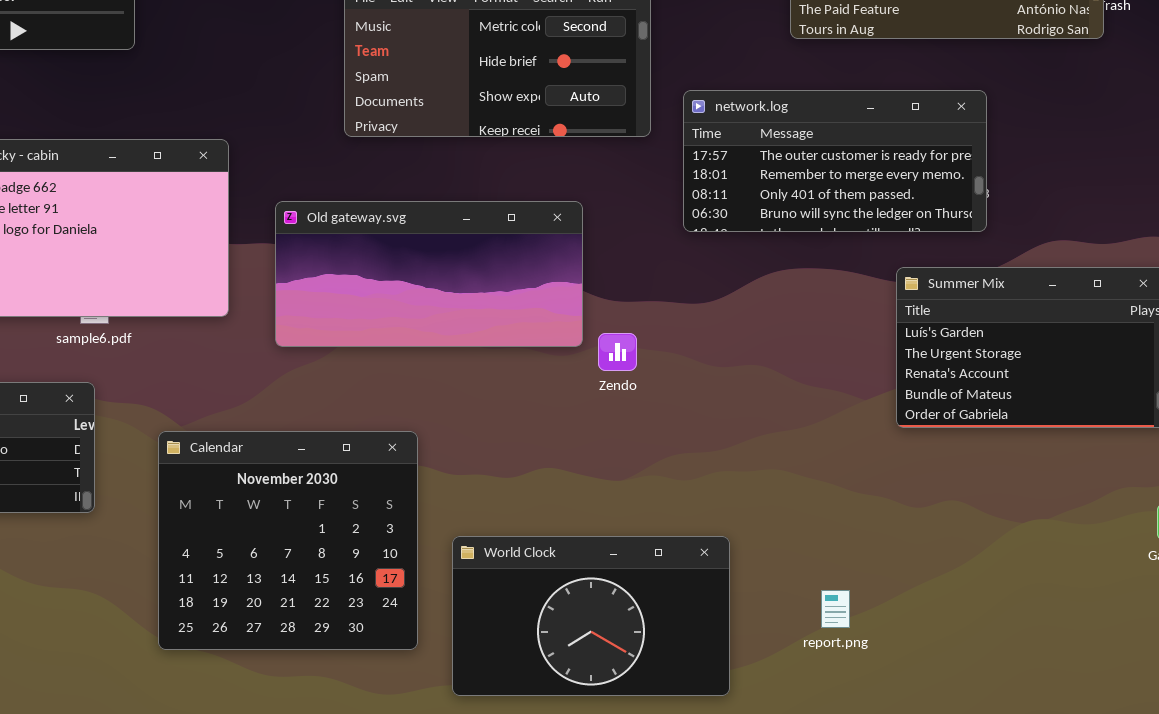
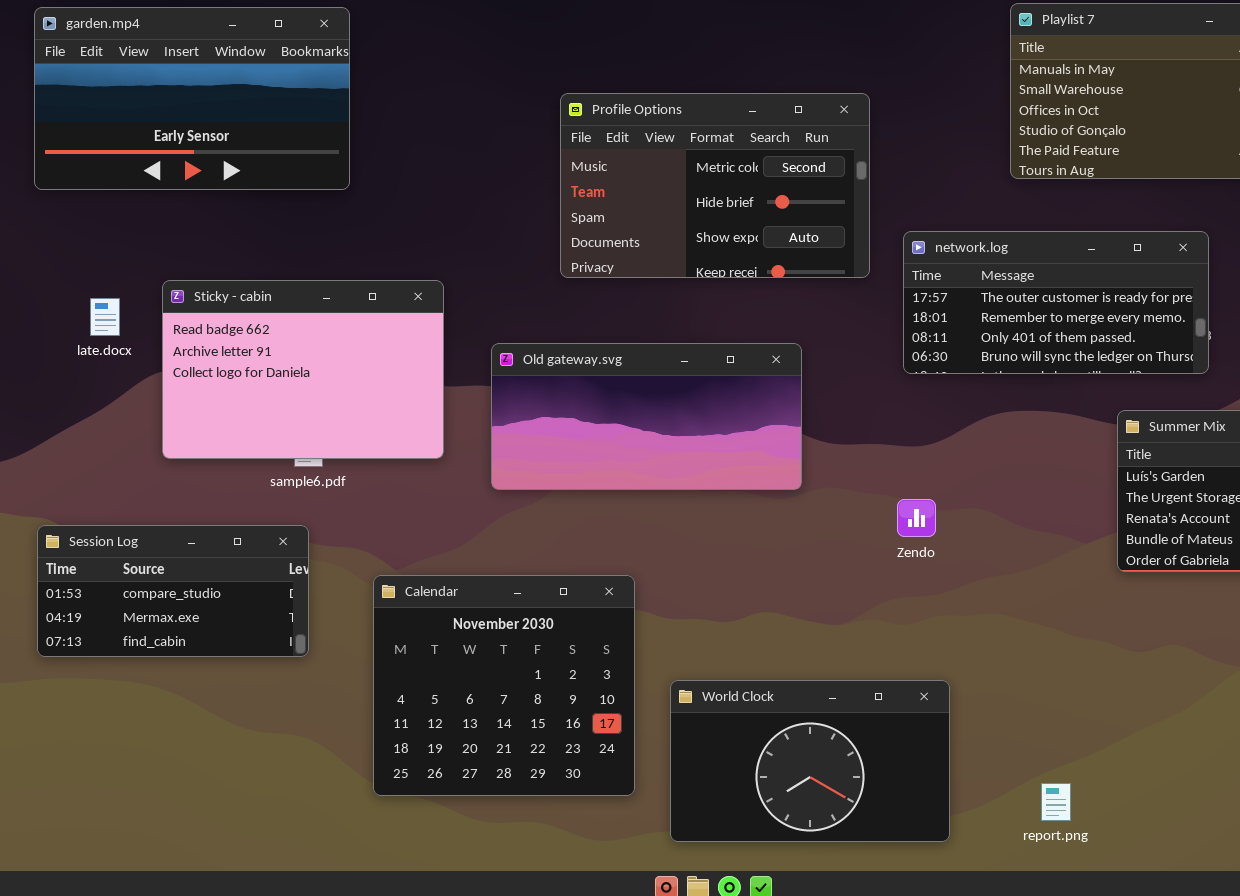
Zendo: [598,333,637,371] -> [897,499,936,537], moved
report.png: [821,590,850,628] -> [1041,783,1071,821], moved

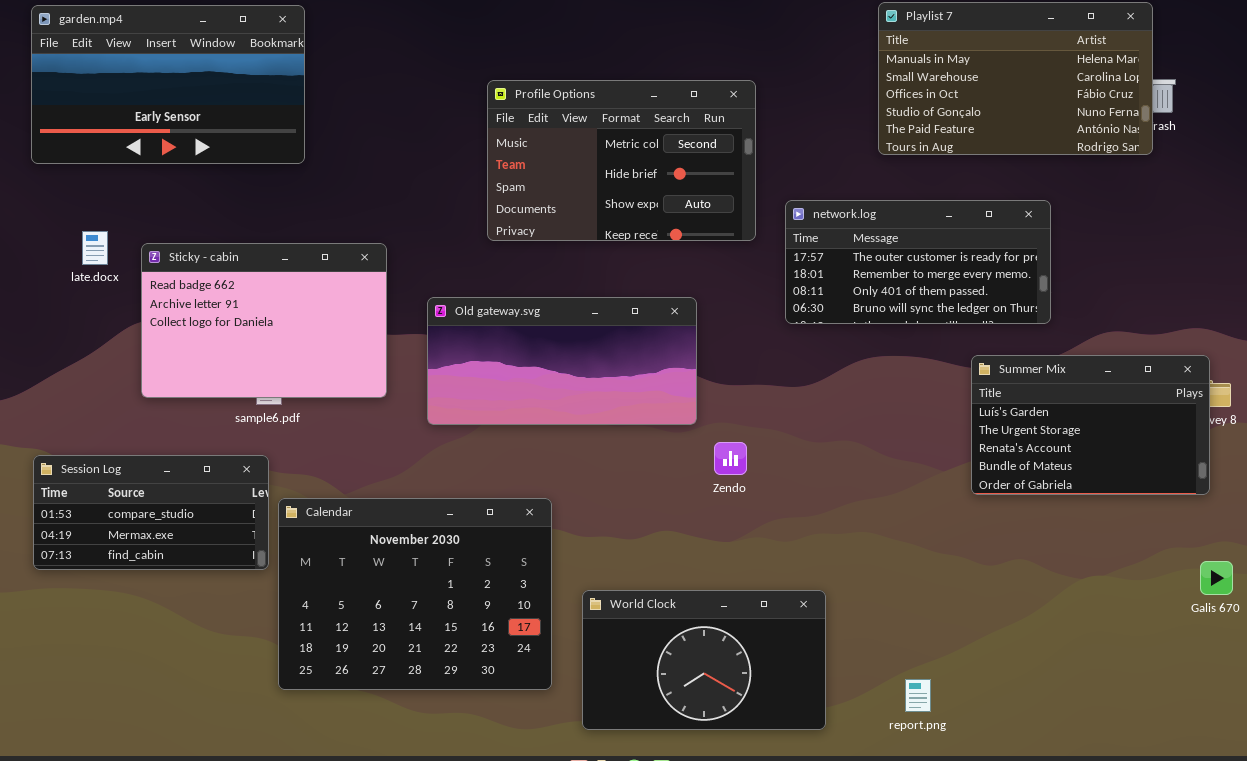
late.docx: [90,298,120,336] -> [82,231,108,265], moved
Zendo: [897,499,936,537] -> [714,442,747,475], moved
Calendar: [373,575,635,796] -> [278,498,552,690], resized

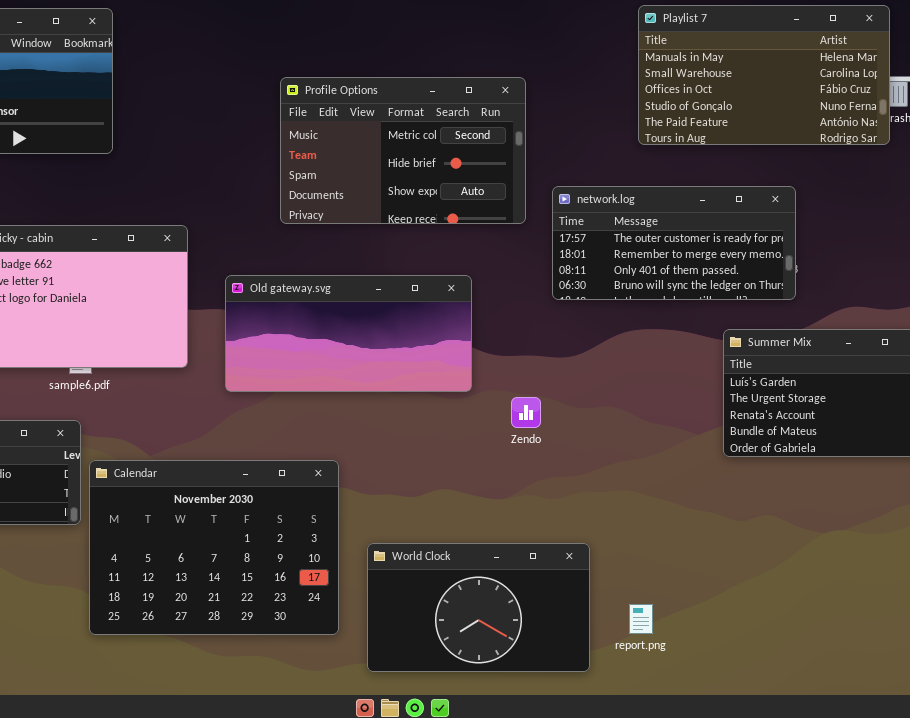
Zendo: [714,442,747,475] -> [511,397,541,428], moved
report.png: [905,679,931,712] -> [629,604,653,634], moved

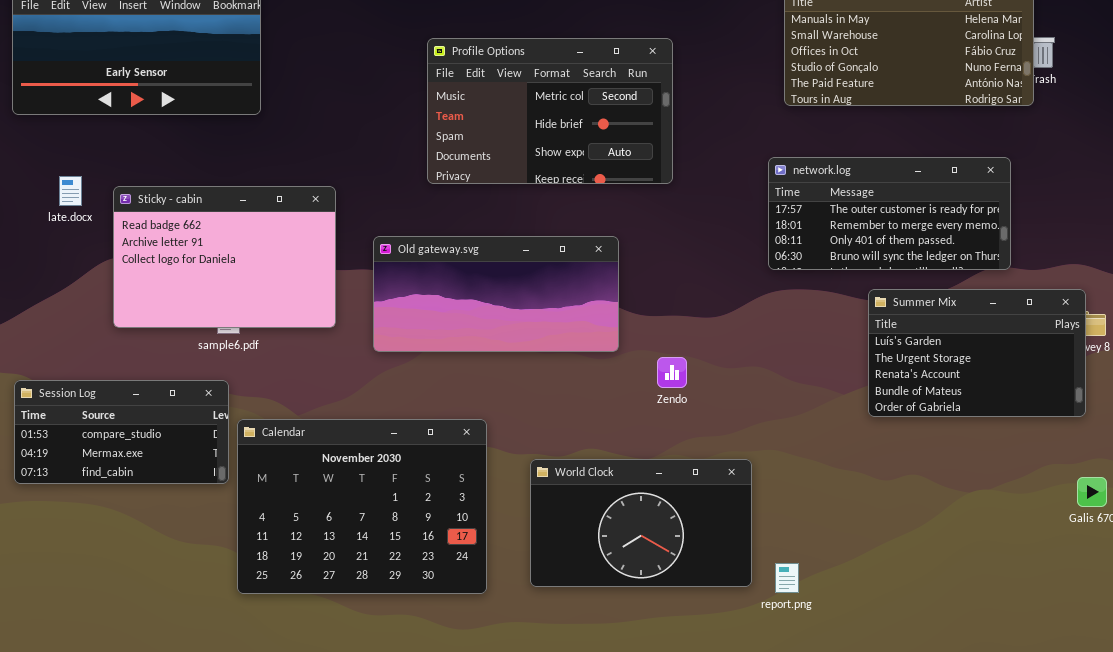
network.log: [552,186,796,300] -> [768,157,1011,270], moved
World Clock: [367,543,590,672] -> [530,459,752,587], moved

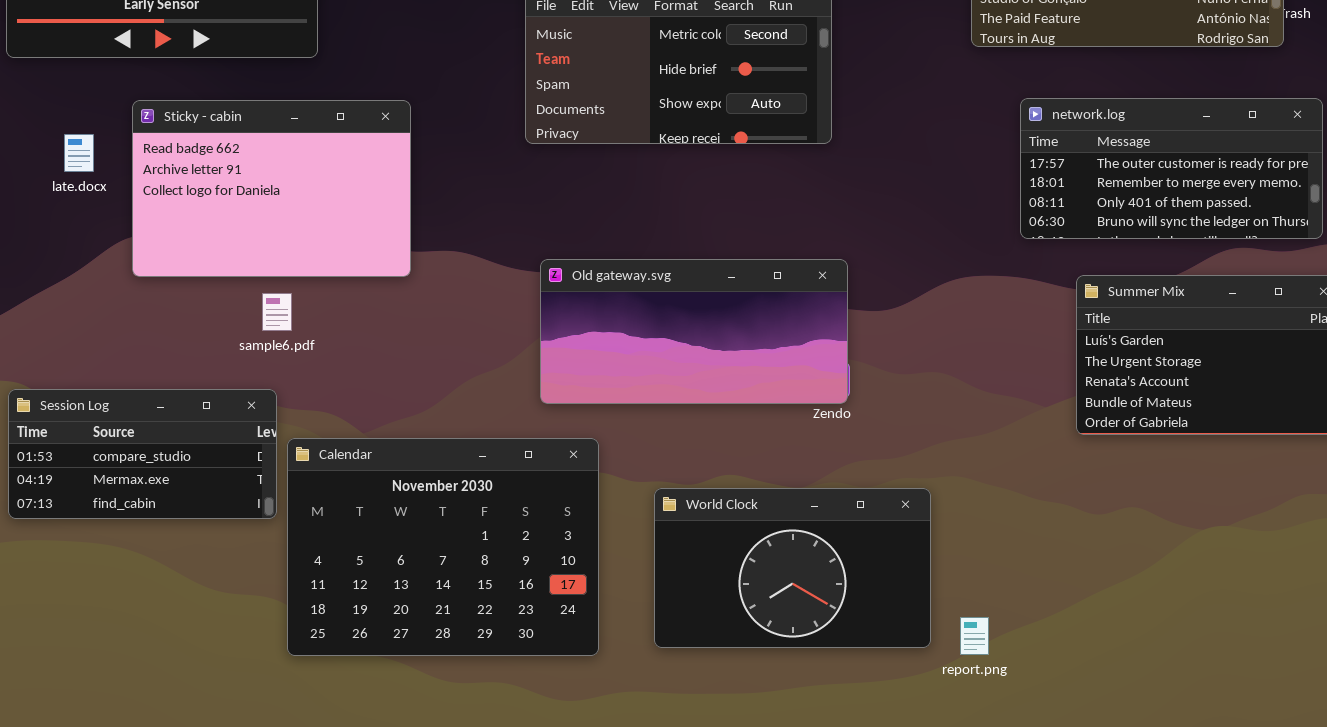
network.log: [768,157,1011,270] -> [1020,98,1323,239], moved
Sticky - cabin: [113,186,336,328] -> [132,100,411,277], moved
Old gateway.svg: [373,236,619,352] -> [540,259,848,404], moved

